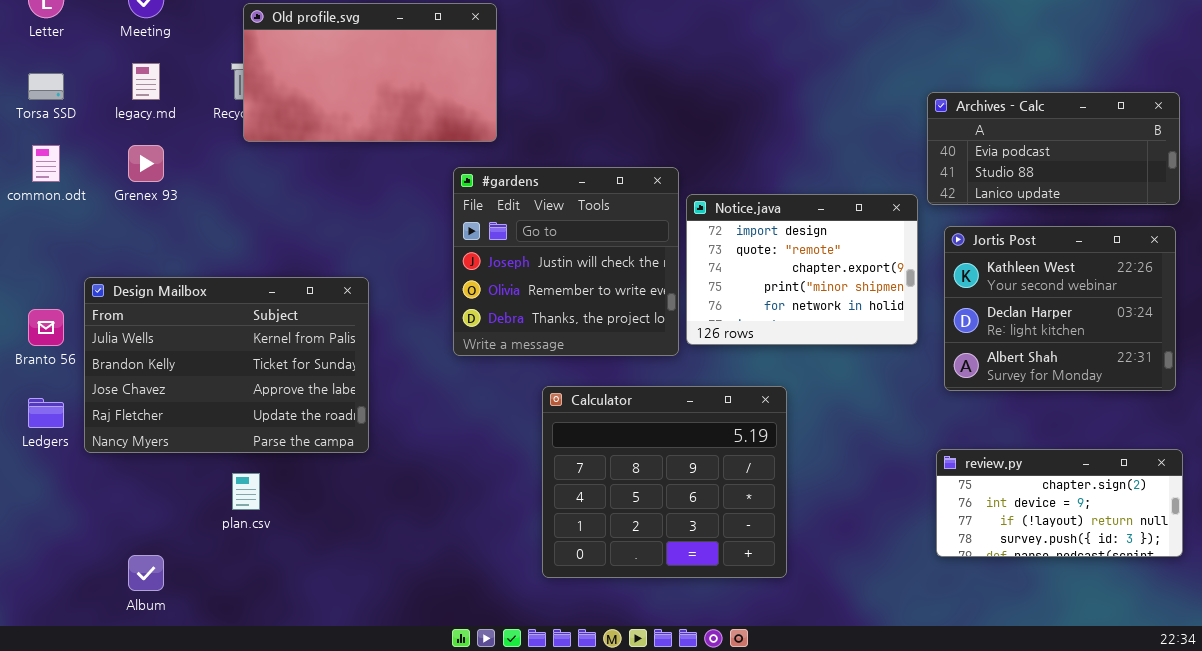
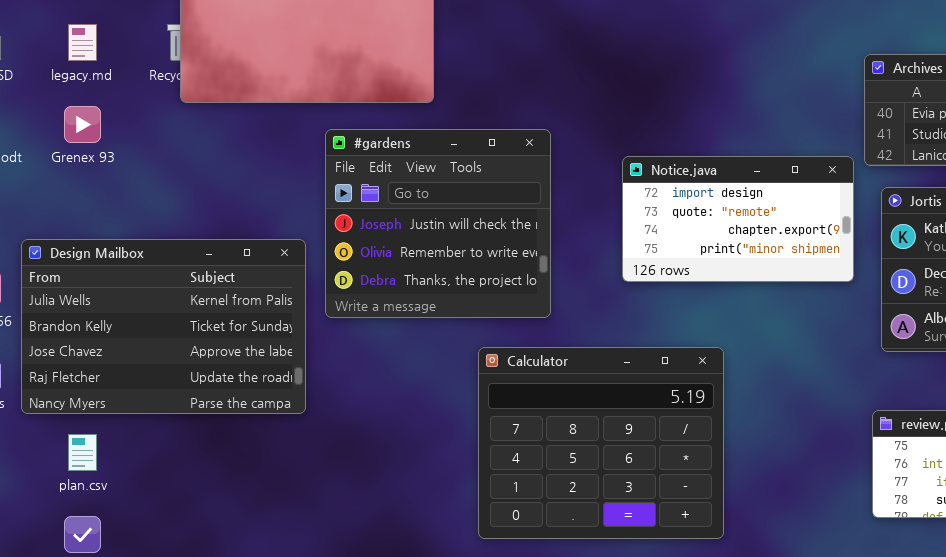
#gardens: [453,167,679,356] -> [325,129,551,318], moved
Notice.java: [686,194,918,345] -> [622,156,854,282], resized
plan.csv: [232,473,260,510] -> [68,434,97,471], moved

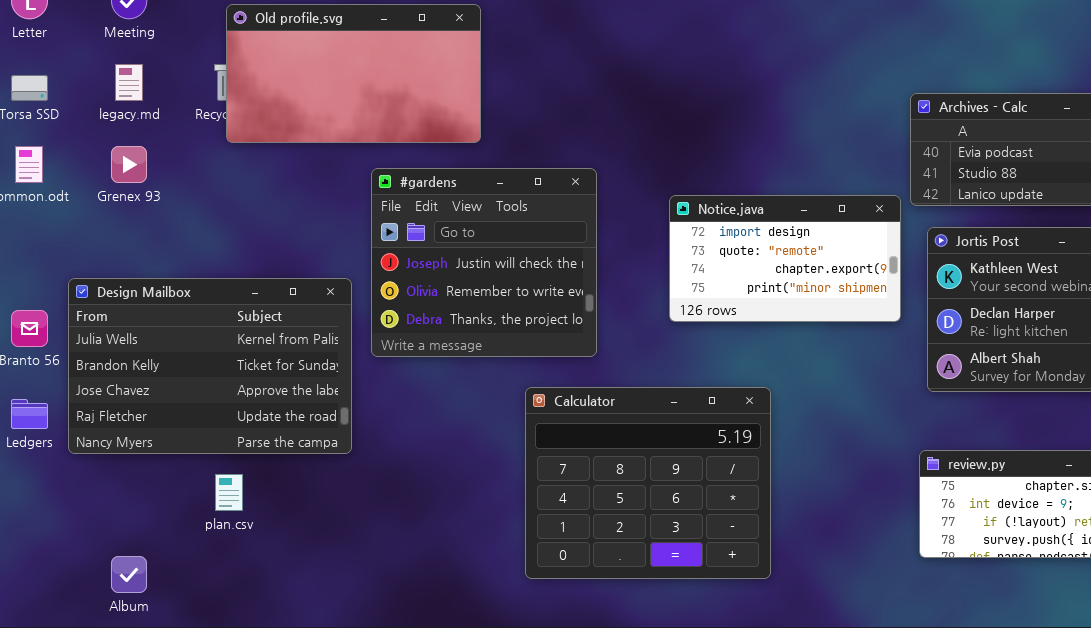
plan.csv: [68,434,97,471] -> [215,474,243,511], moved

